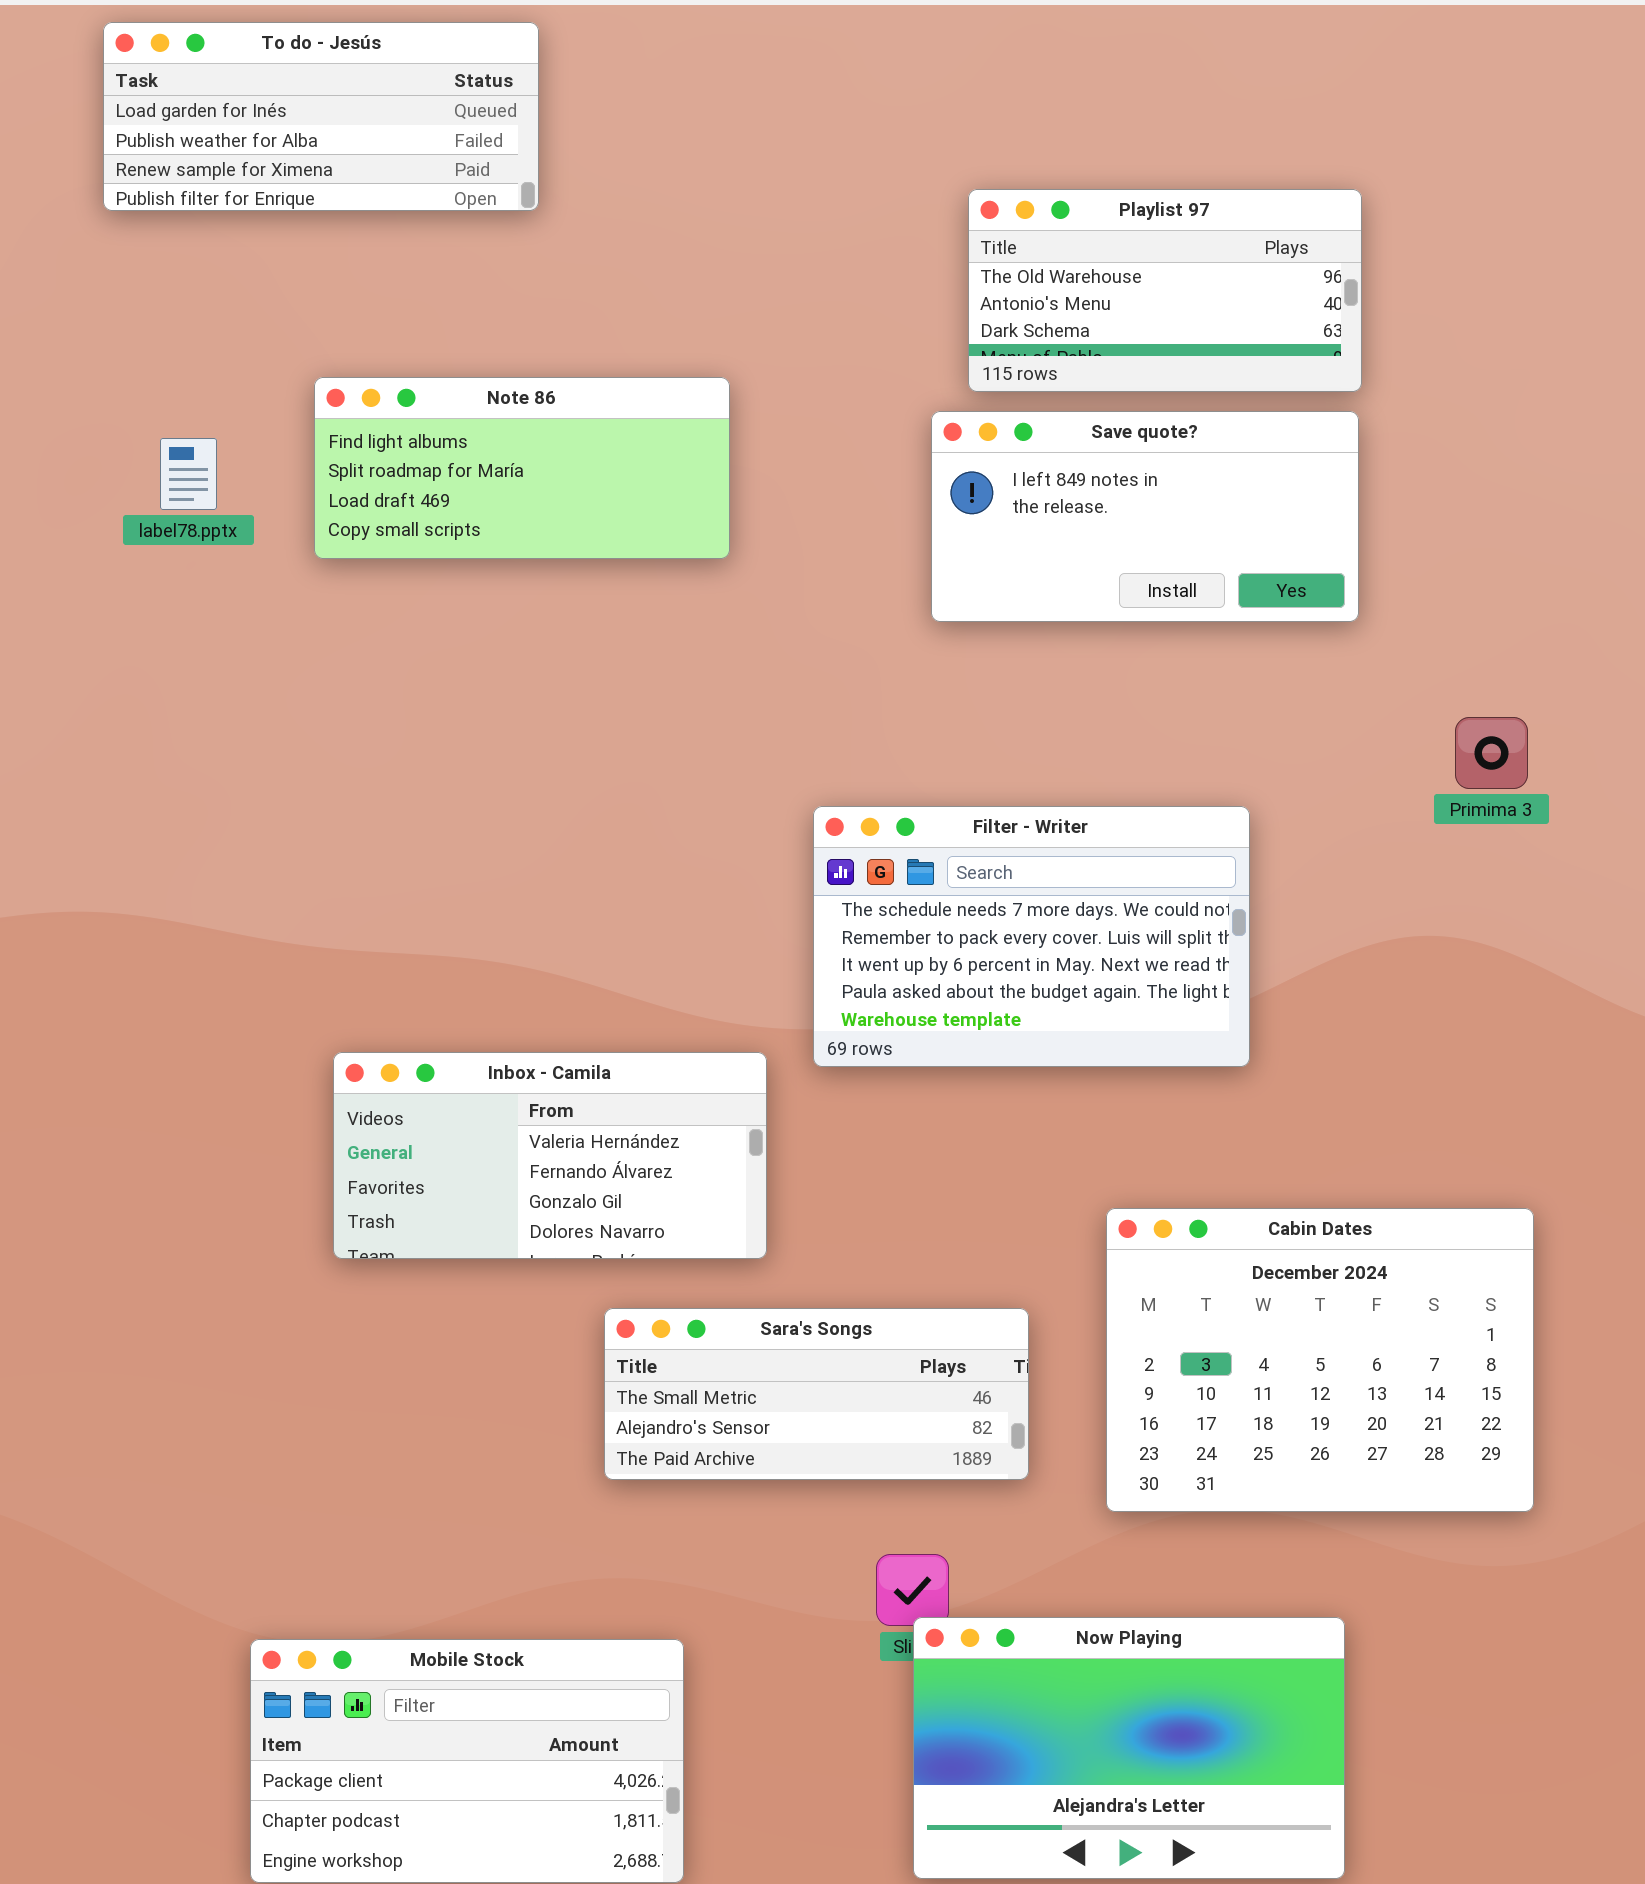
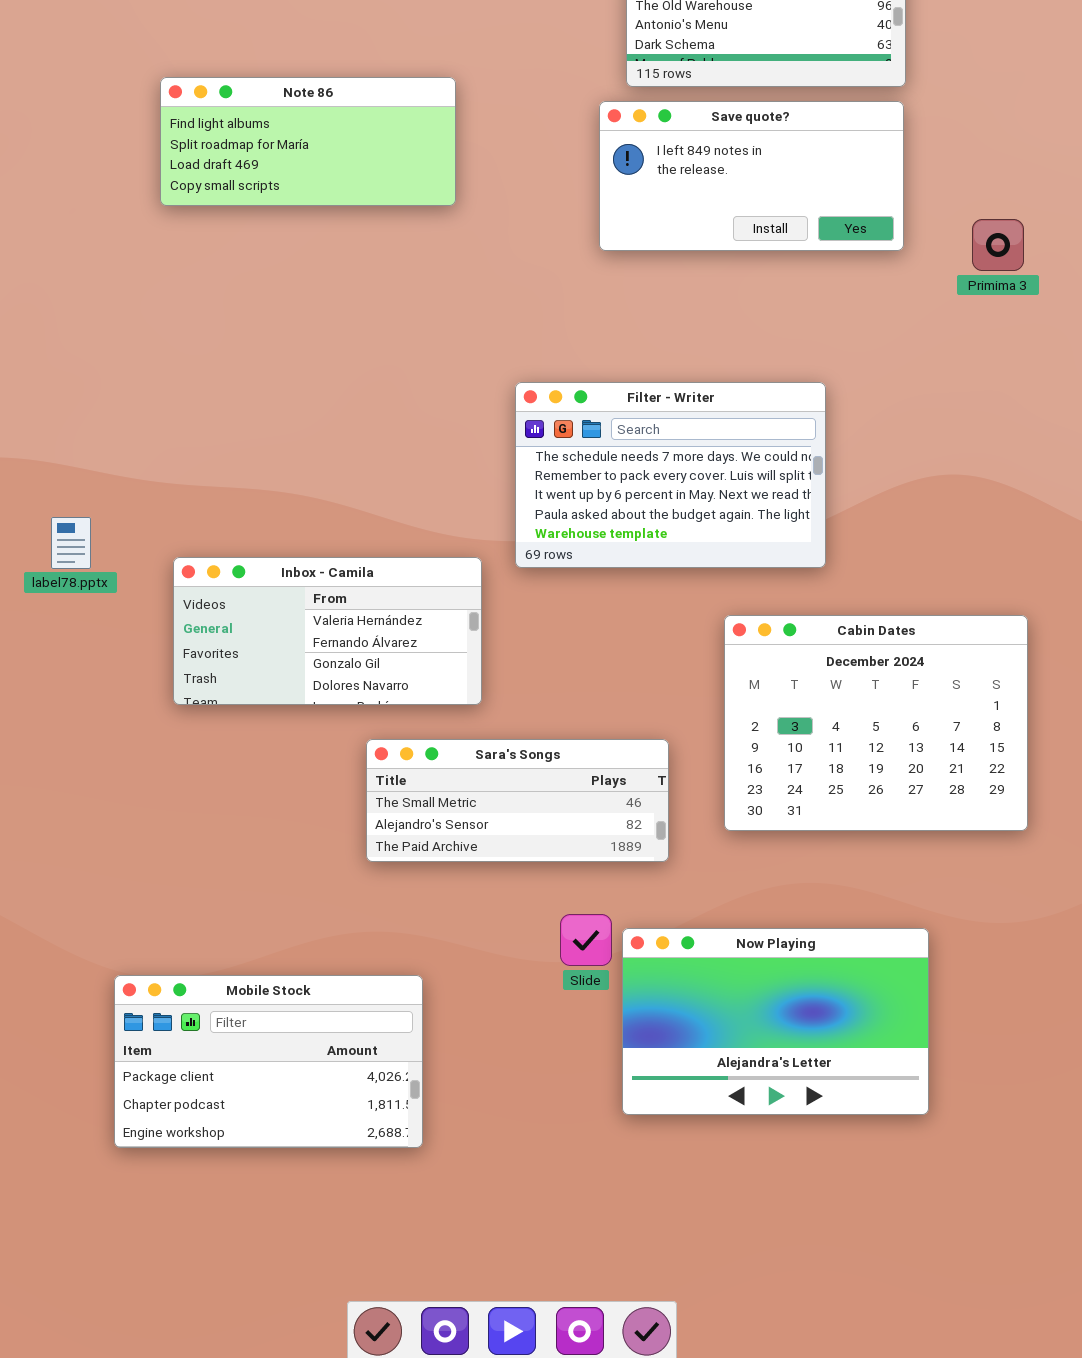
label78.pptx: [160,438,217,510] -> [51,517,91,569], moved
Primima 3: [1455,717,1528,789] -> [972,219,1024,271], moved
Cabin Dates: [1106,1208,1534,1512] -> [724,615,1028,831], moved
Now Playing: [913,1617,1345,1879] -> [622,928,929,1115], moved

